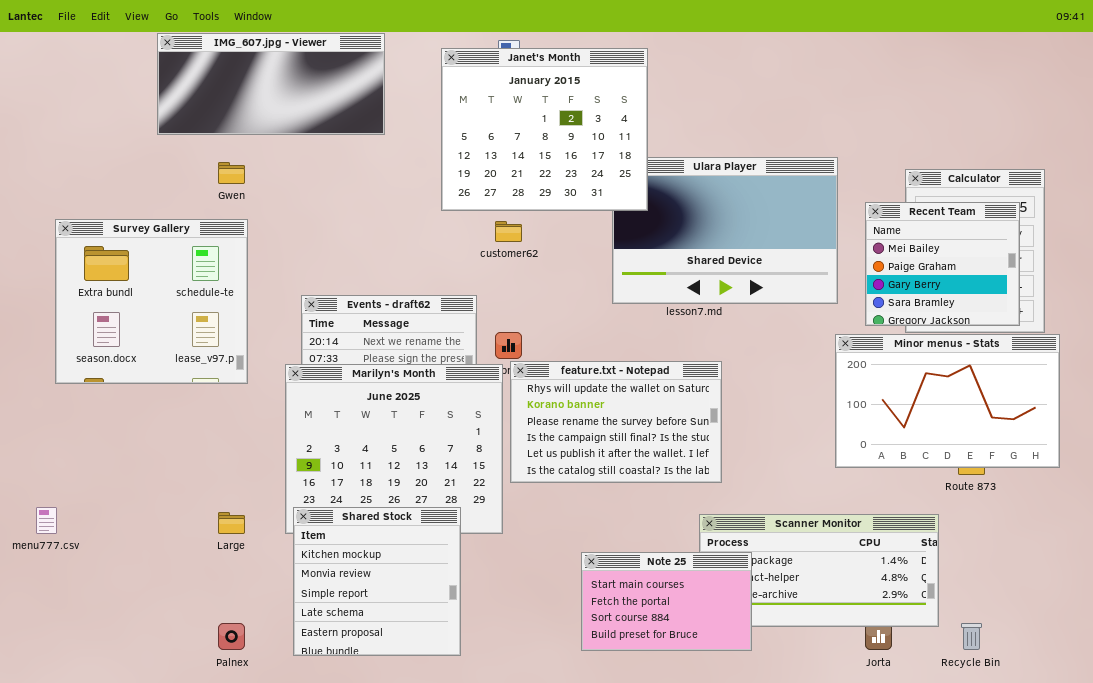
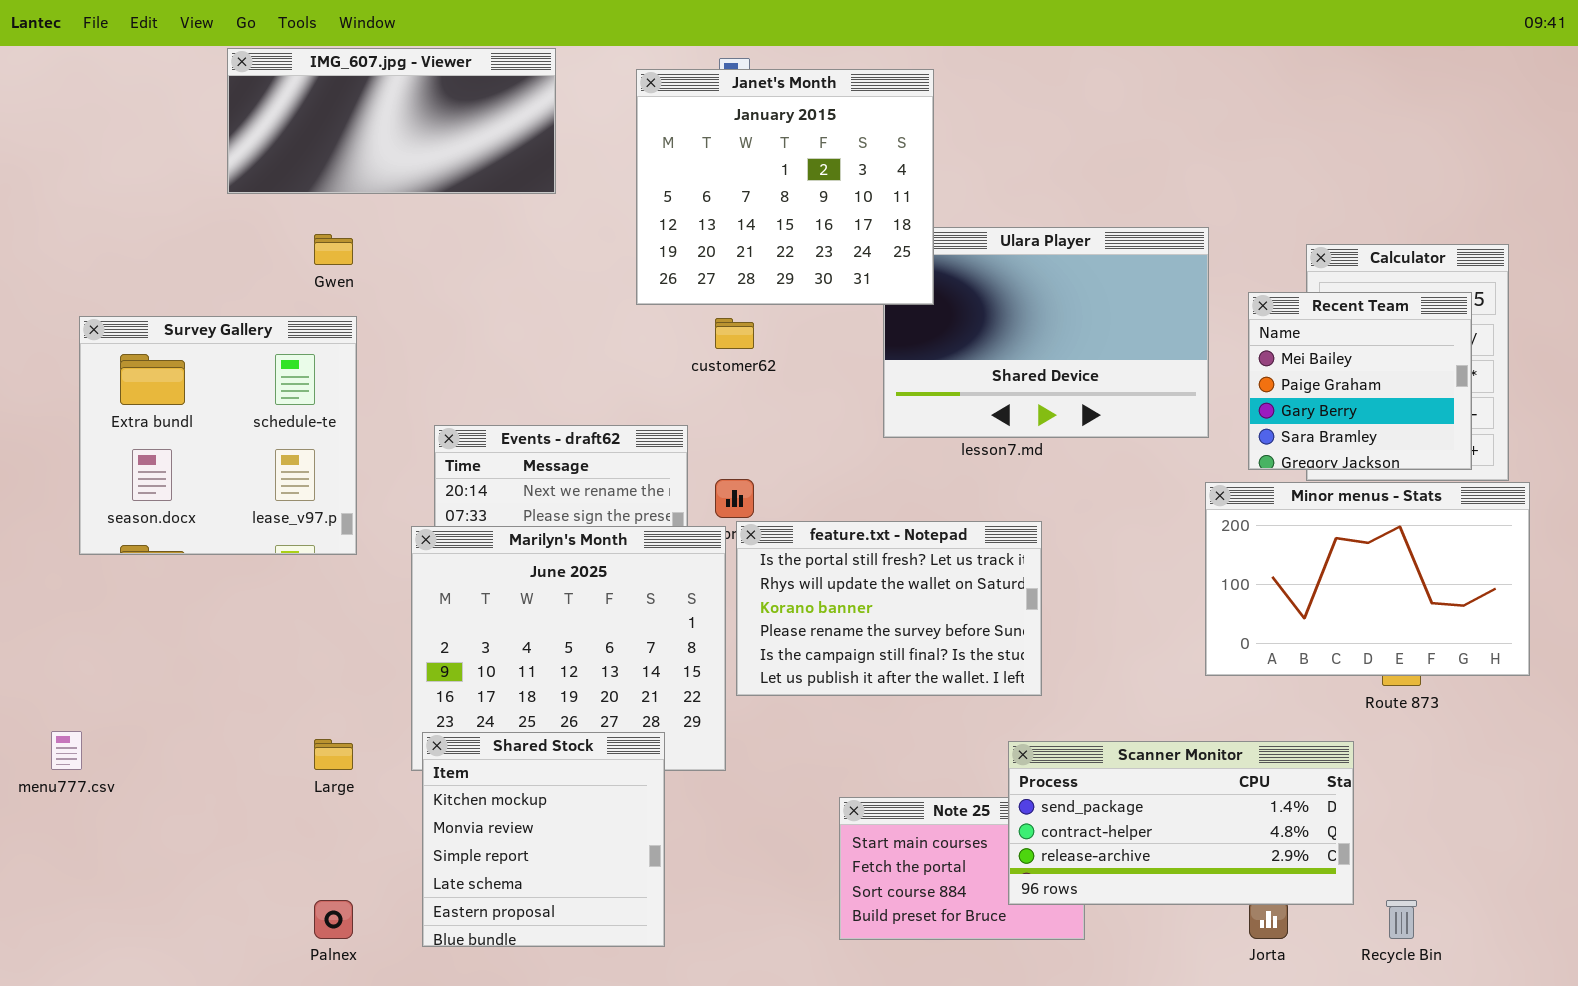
feature.txt - Notepad: [510,361,722,483] -> [736,521,1042,696], scrolled up 1 row
Scanner Monitor: [699,514,939,627] -> [1008,741,1354,905], raised

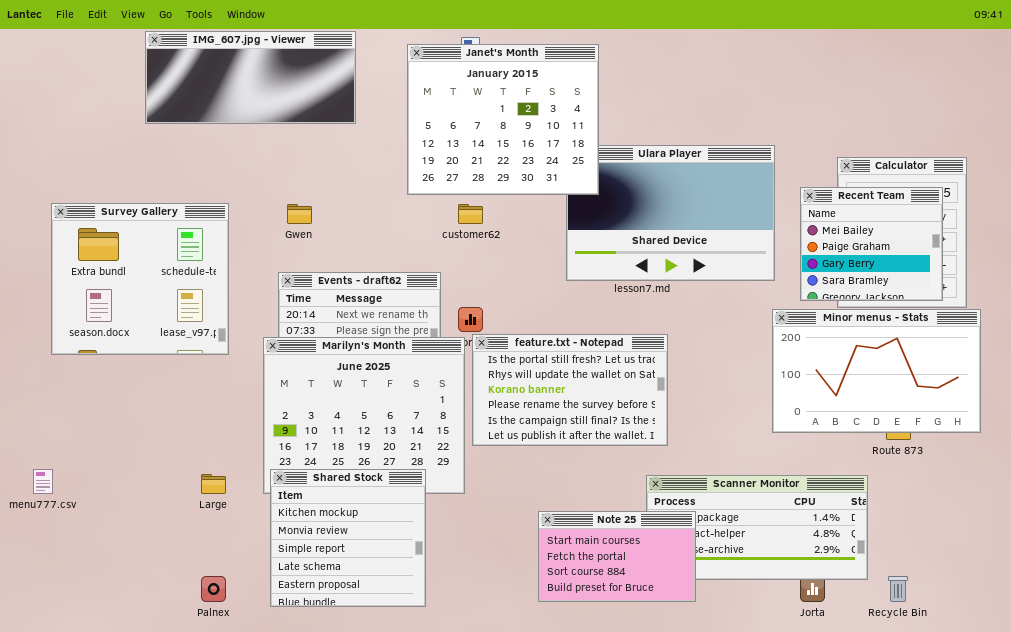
Gwen: [314,234,353,265] -> [287,204,312,224], moved
Note 25: [839,797,1085,940] -> [538,511,696,602], raised

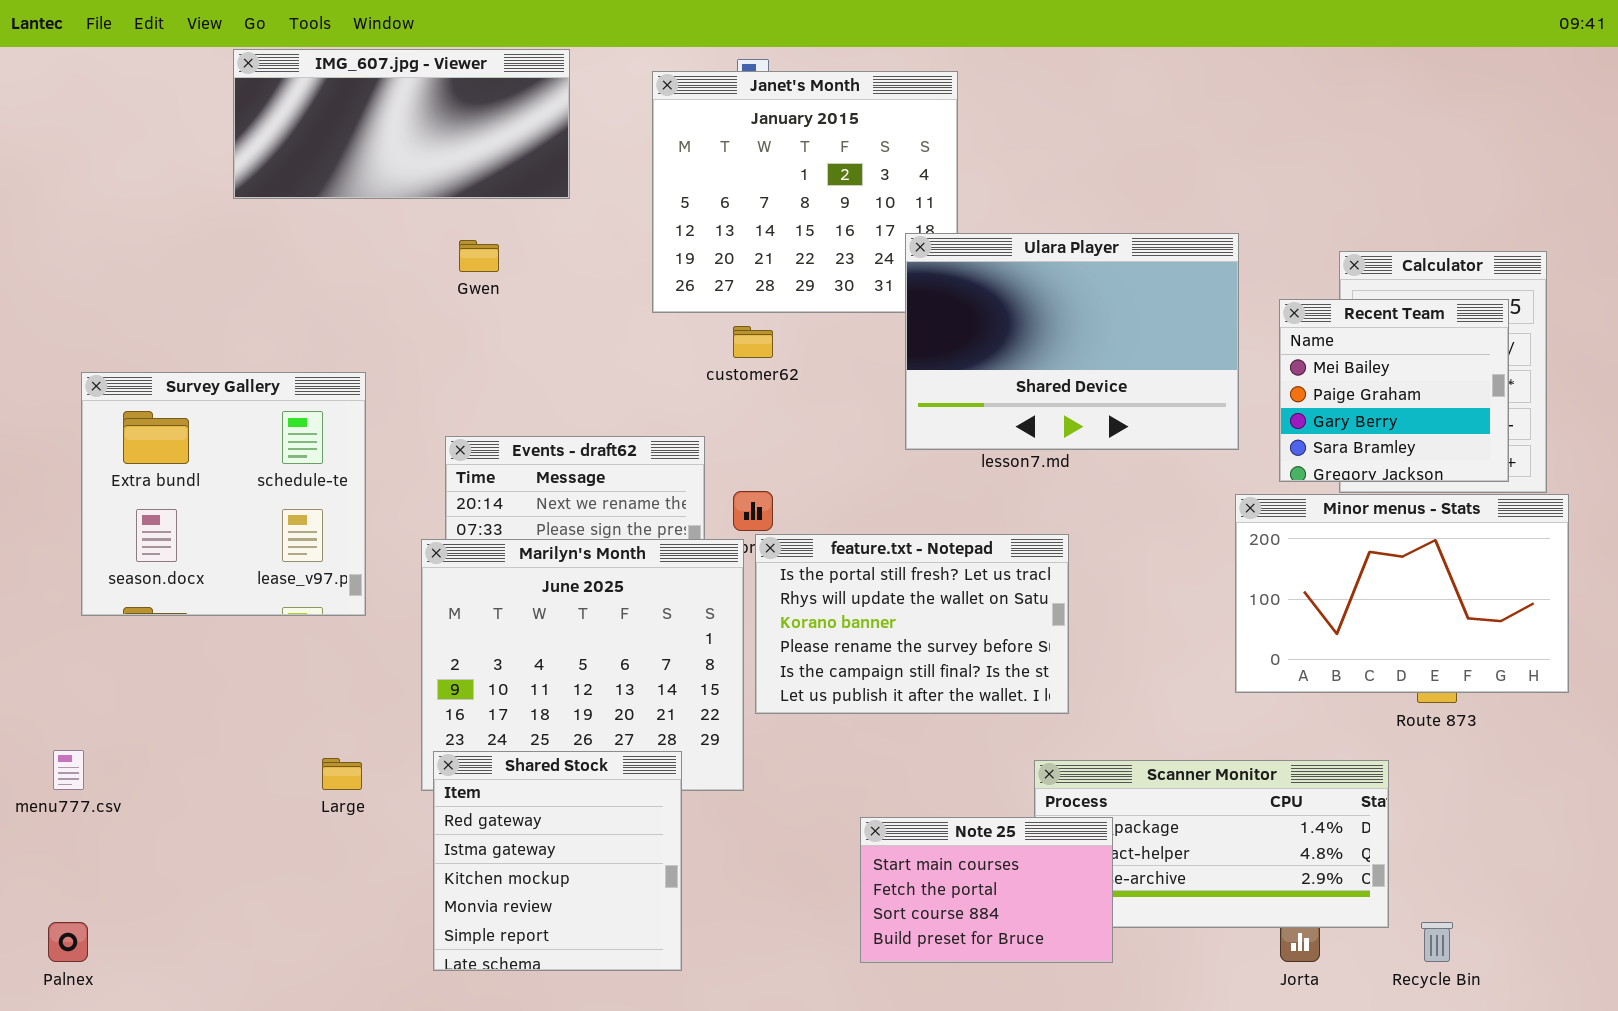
Ulara Player: [566,145,775,281] -> [905,233,1239,450], raised
Survey Gallery: [51,203,229,355] -> [81,372,366,616], moved
Gwen: [287,204,312,224] -> [459,240,499,272], moved
Shared Stock: [270,469,426,607] -> [433,751,682,971], scrolled up 2 rows
Palnex: [201,576,226,602] -> [48,922,88,962], moved

